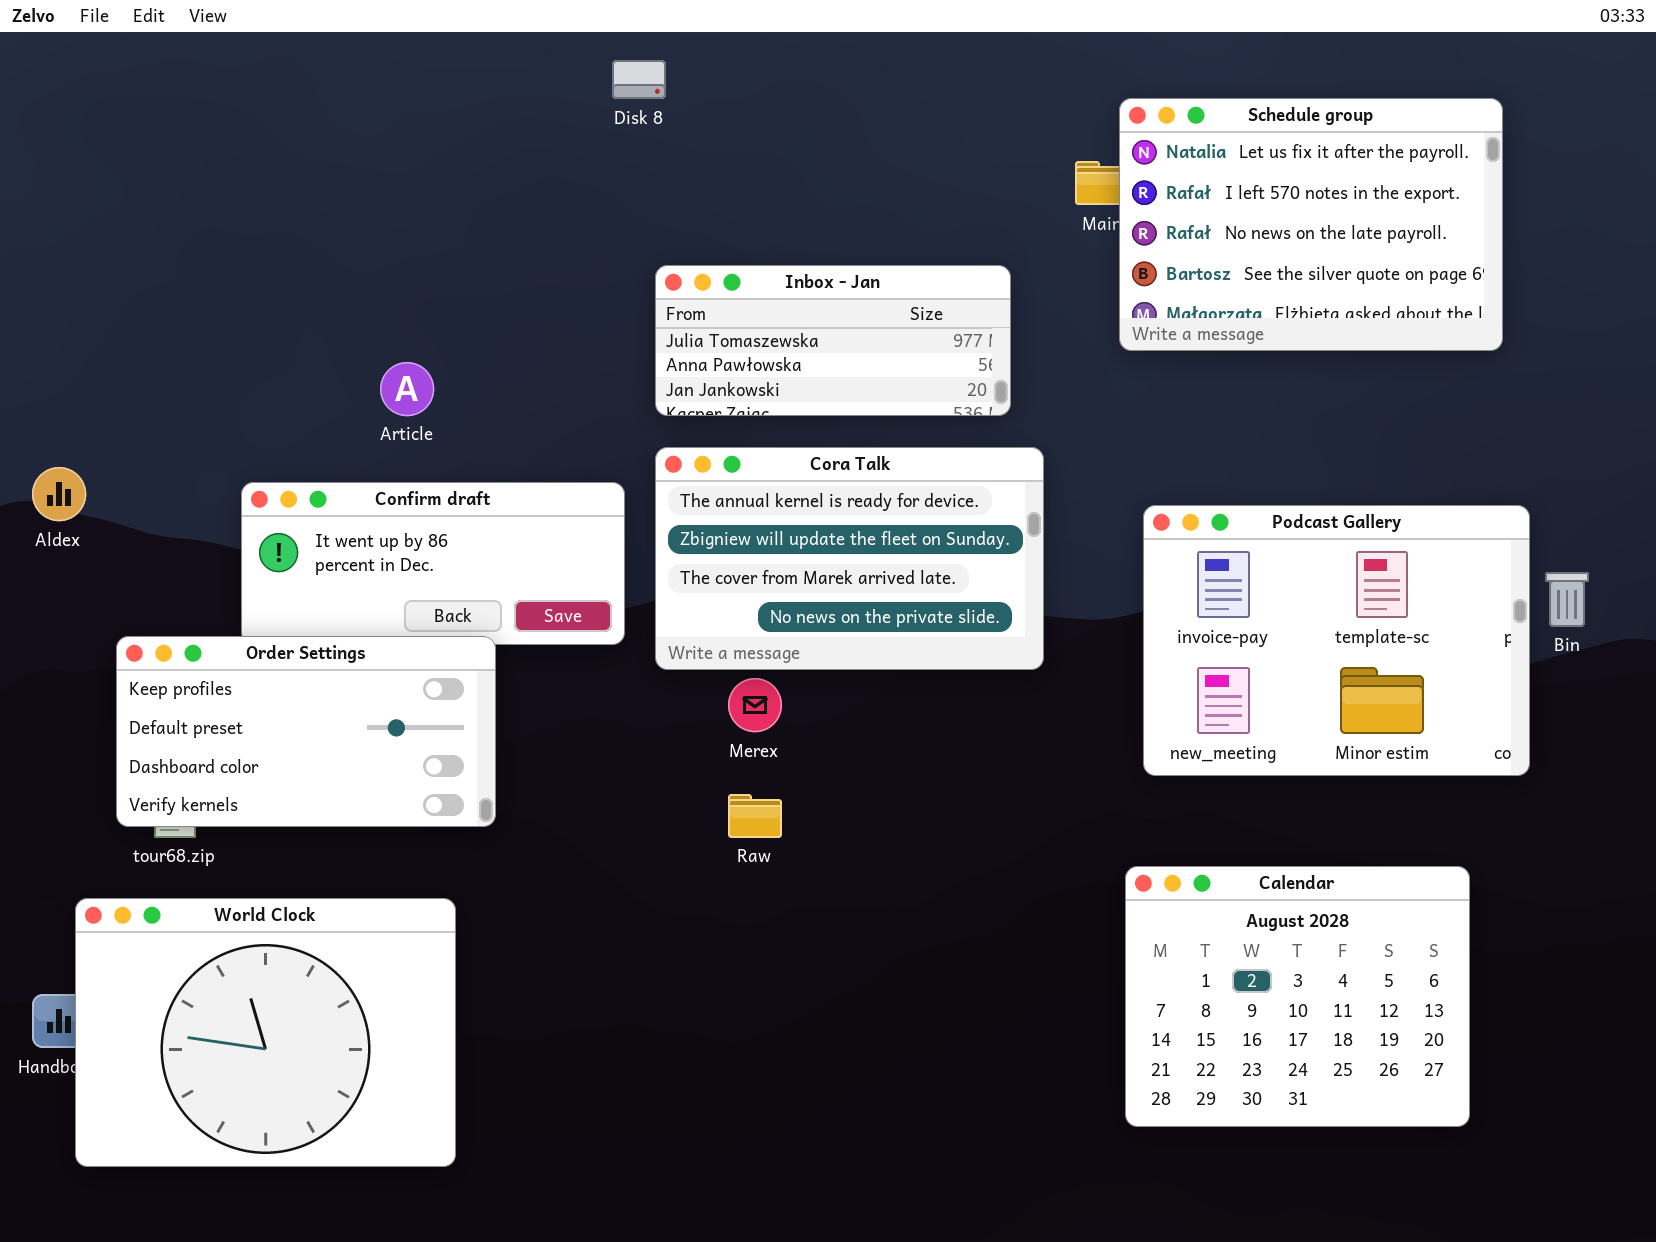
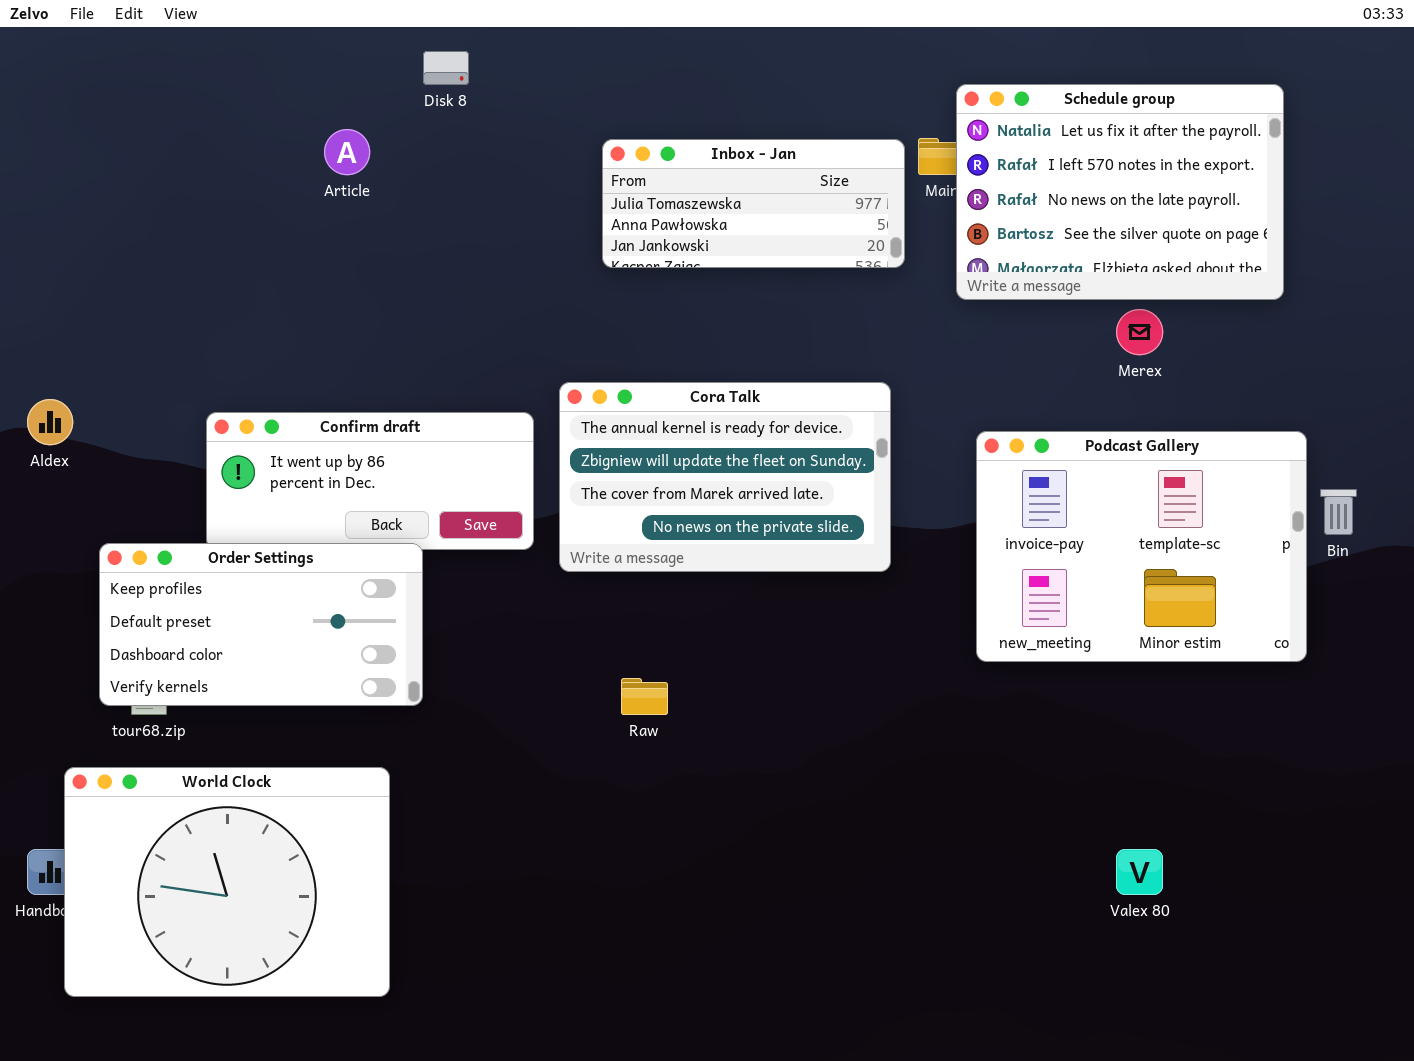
Disk 8: [612,60,666,99] -> [423,51,469,85], moved
Inbox - Jan: [655,265,1011,416] -> [602,139,905,268], moved
Article: [380,362,434,416] -> [324,129,370,175], moved
Merex: [728,678,782,732] -> [1116,309,1163,355], moved
Calendar: [1125,866,1470,1127] -> none, closed

